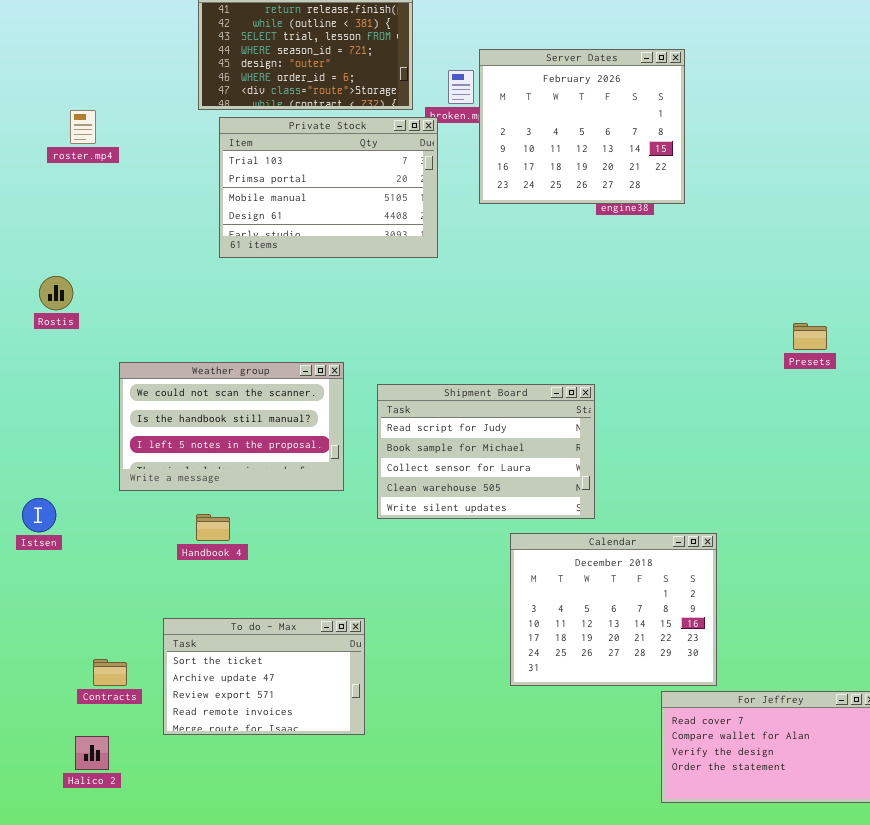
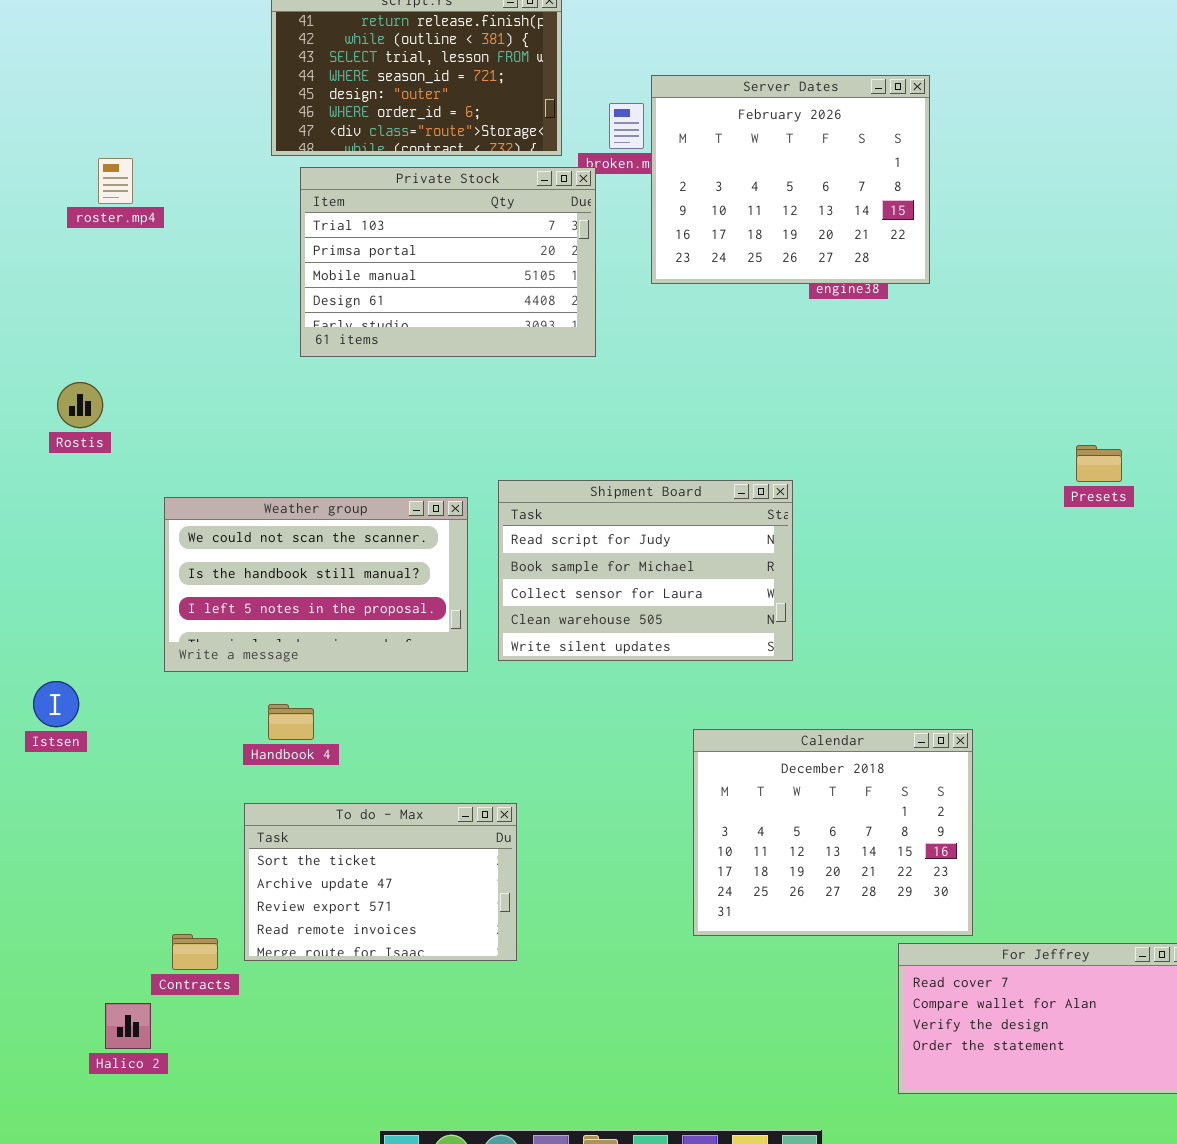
Shipment Board: [377,384,595,519] -> [498,480,793,661], moved
To do - Max: [163,618,365,735] -> [244,803,517,961], moved
Contracts: [93,659,127,686] -> [172,934,218,970], moved

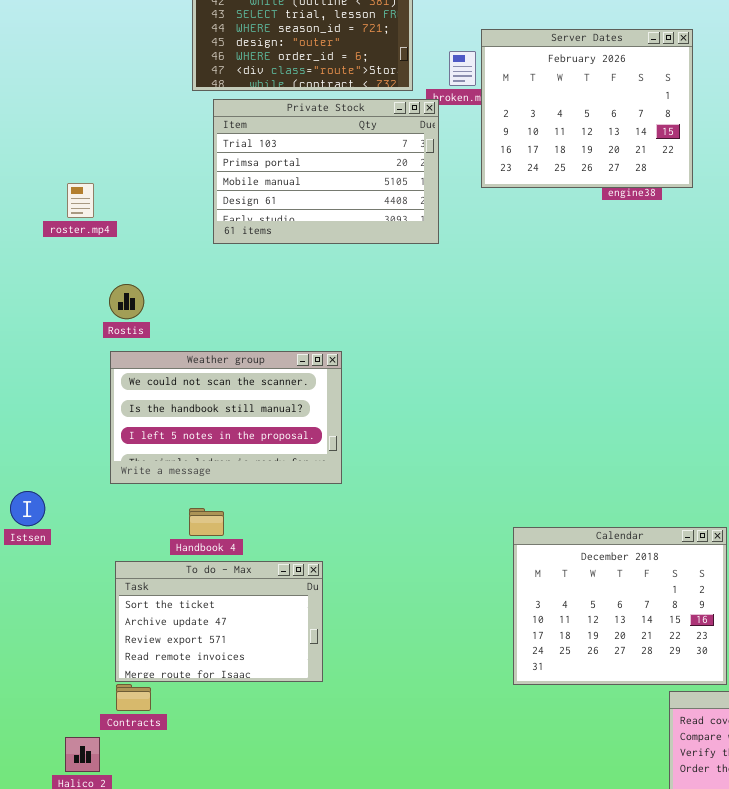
roster.mp4: [98,158,133,204] -> [67,183,94,218], moved
Rostis: [57,382,103,428] -> [109,284,144,319], moved
Shipment Board: [498,480,793,661] -> none, closed
To do - Max: [244,803,517,961] -> [115,561,323,682], moved

